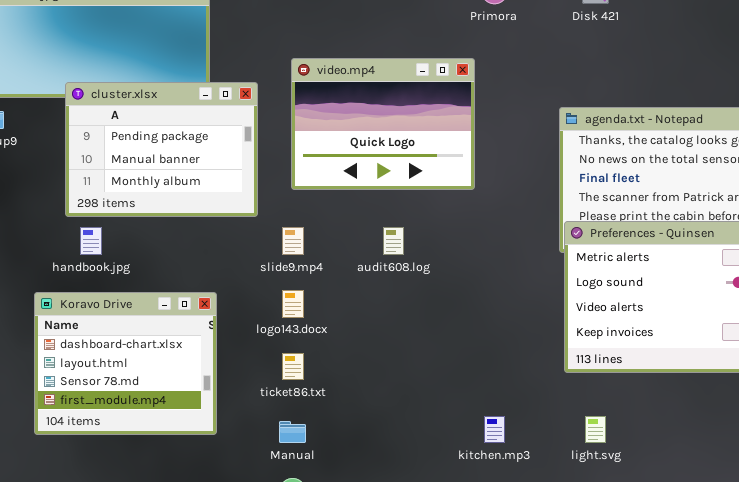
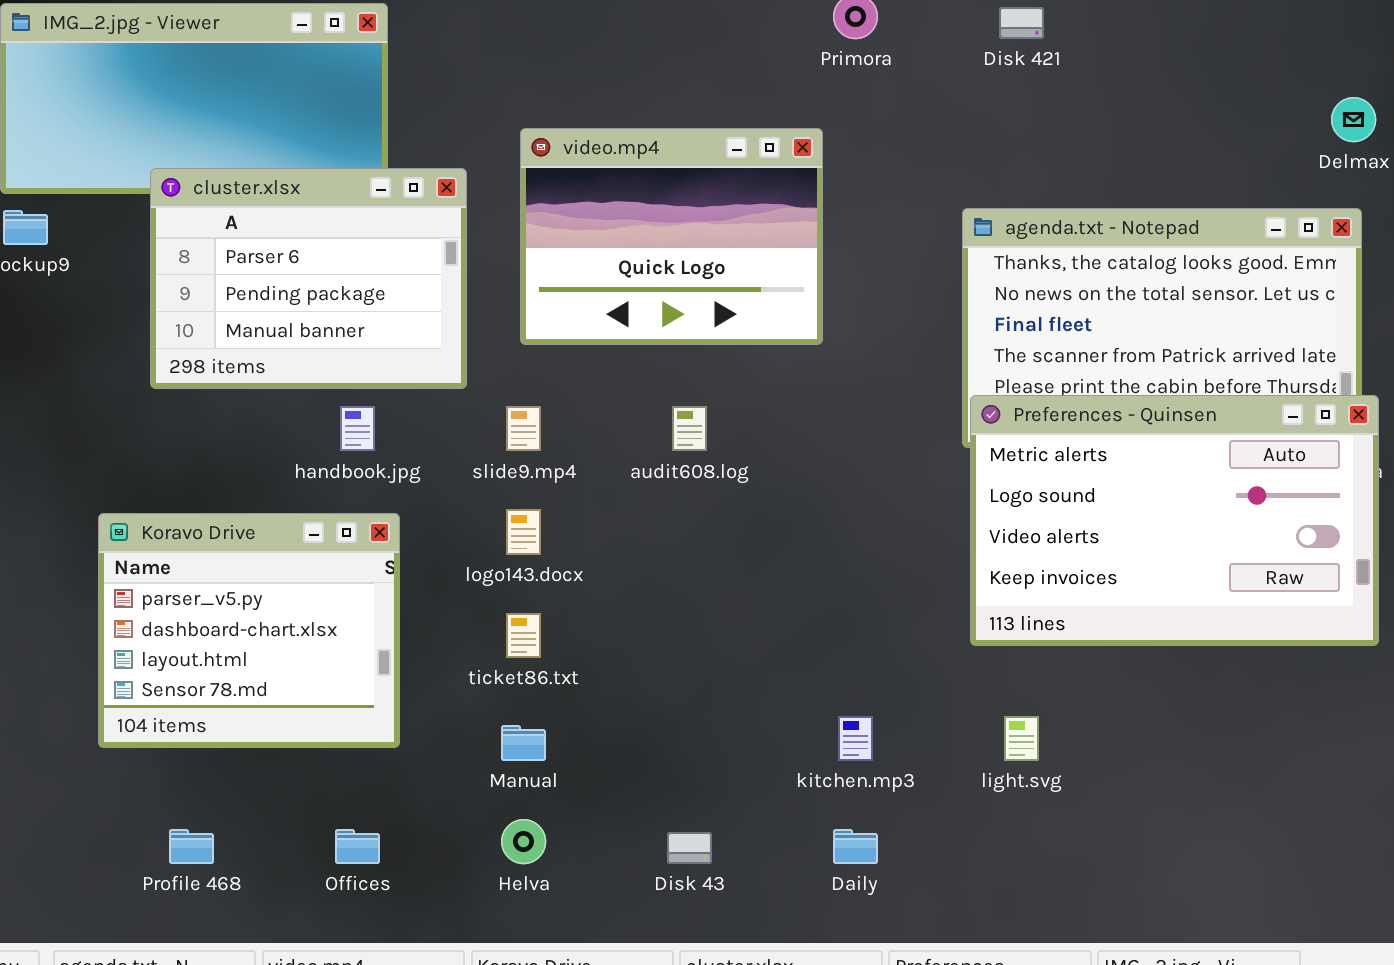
cluster.xlsx: [65,82,258,217] -> [150,168,467,389], scrolled up 1 row
handbook.jpg: [80,227,102,255] -> [340,406,375,451], moved
Koravo Drive: [34,292,217,435] -> [98,513,400,748], scrolled up 1 row

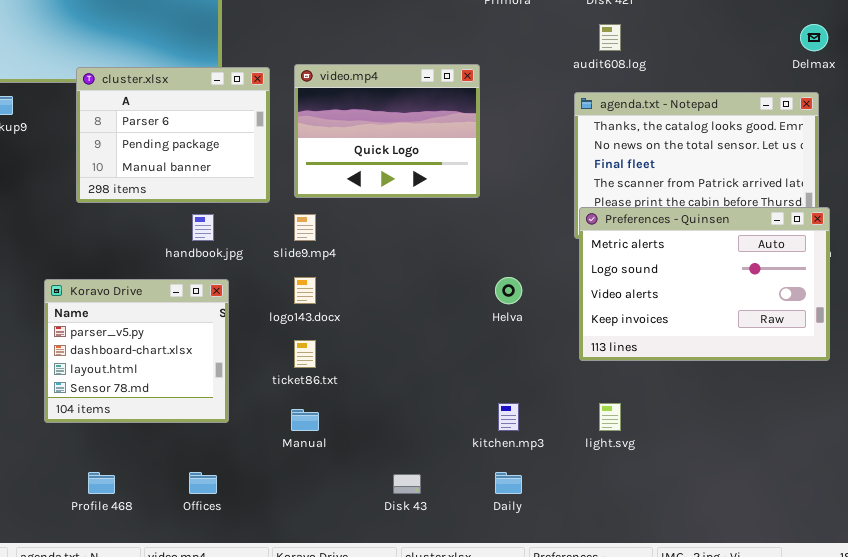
video.mp4: [520,128,823,345] -> [294,64,480,198], moved
audit608.log: [672,406,707,451] -> [599,24,621,51], moved
Helva: [501,819,546,864] -> [495,277,522,304], moved

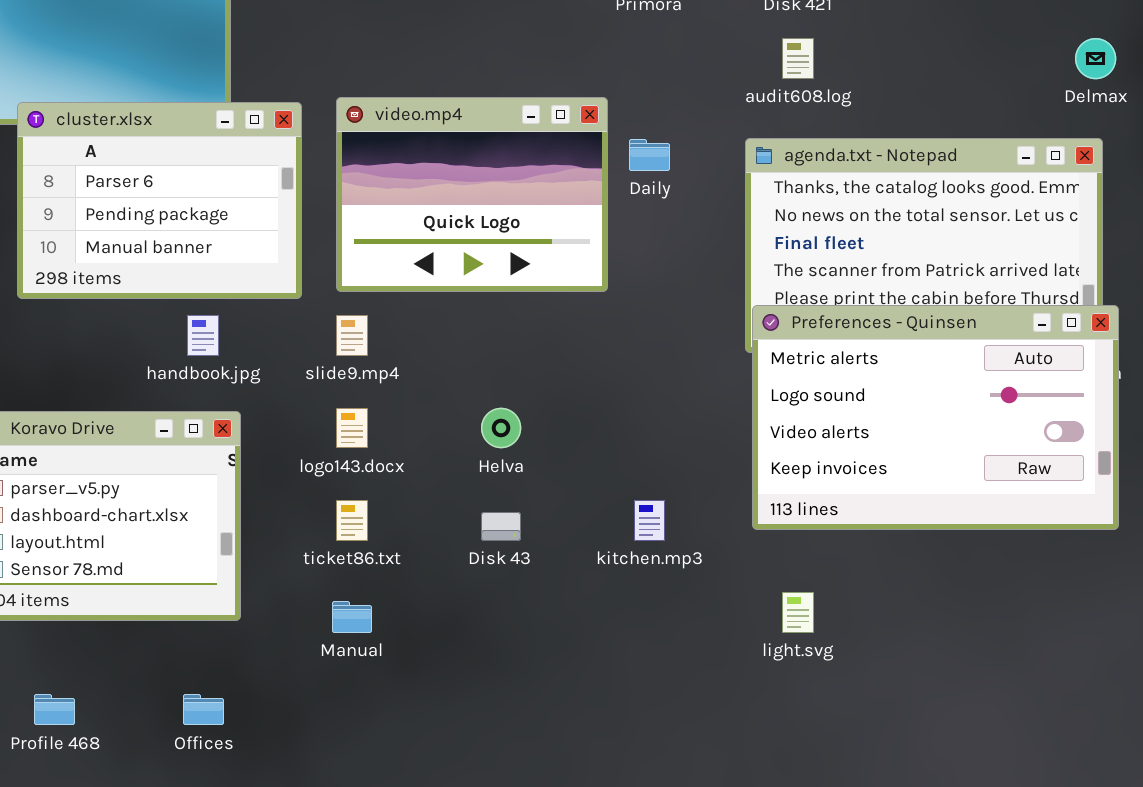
Helva: [495,277,522,304] -> [481,408,521,448], moved
kitchen.mp3: [498,403,519,431] -> [634,500,665,541], moved
Daily: [495,472,522,494] -> [629,139,670,171], moved
Disk 43: [393,474,421,494] -> [481,512,521,541], moved

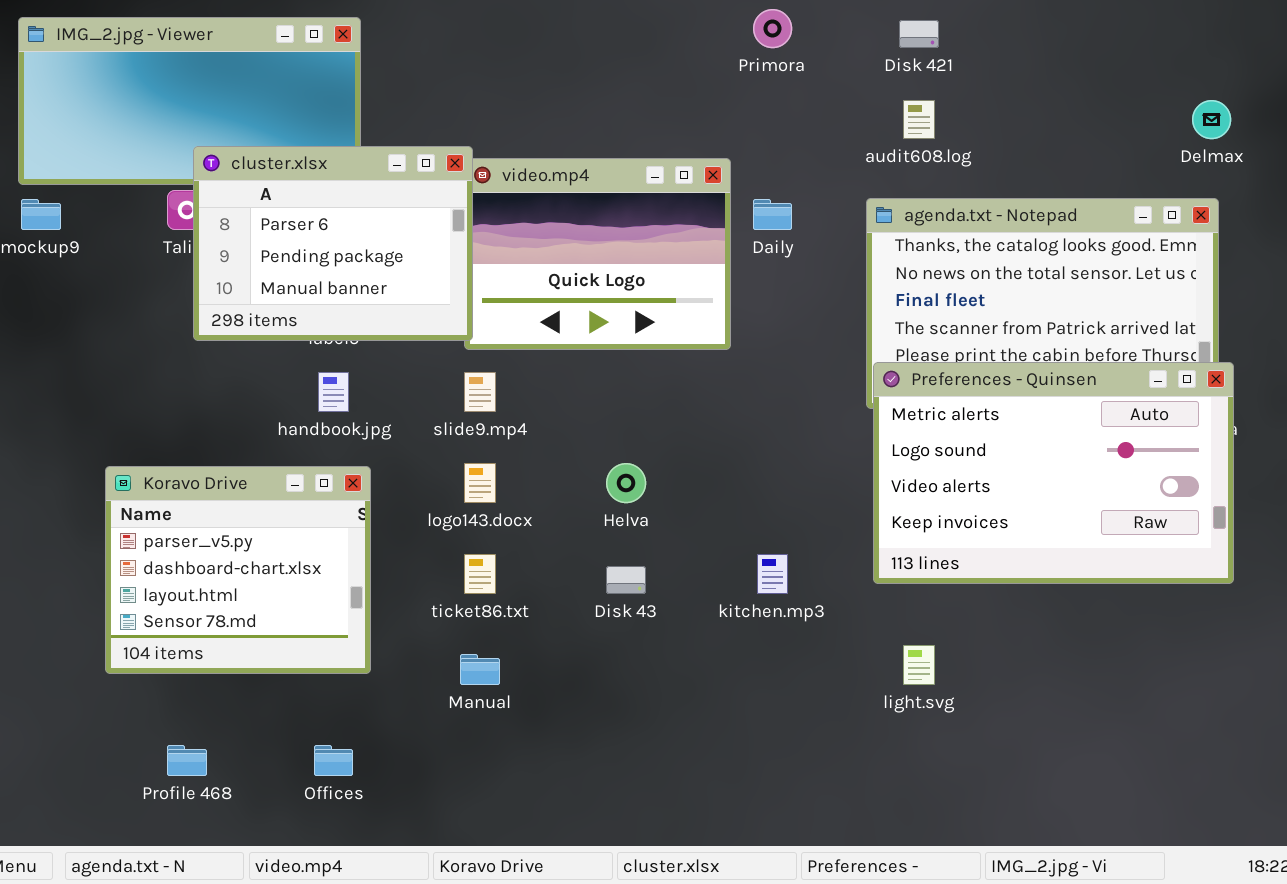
cluster.xlsx: [17,102,302,299] -> [193,146,473,341], moved

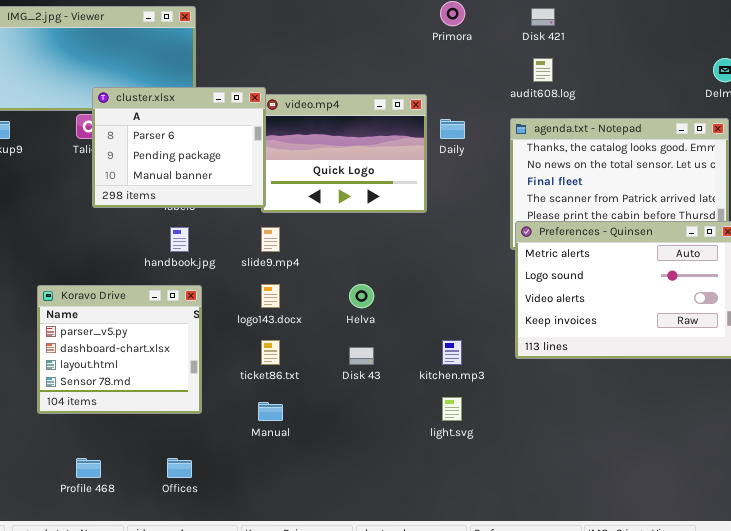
light.svg: [903,645,935,685] -> [442,397,462,421], moved

